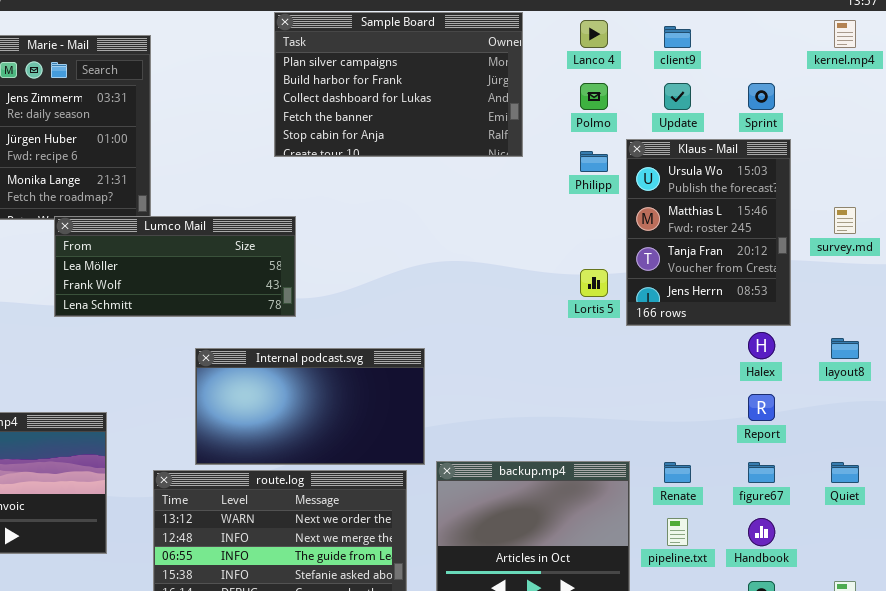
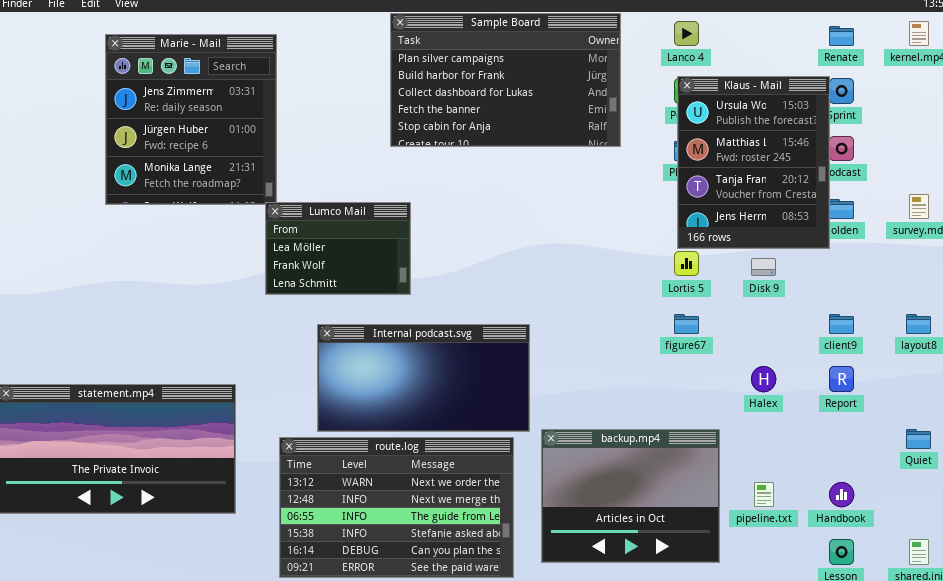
client9: [664,26,691,48] -> [829,314,854,334], moved
Klaus - Mail: [626,139,791,326] -> [677,76,830,249], moved
Lumco Mail: [54,216,296,317] -> [265,202,411,295], resized
Halex: [748,332,775,359] -> [751,366,776,392], moved
Renate: [664,462,691,483] -> [829,26,854,46], moved
figure67: [748,462,775,483] -> [674,314,699,334], moved

